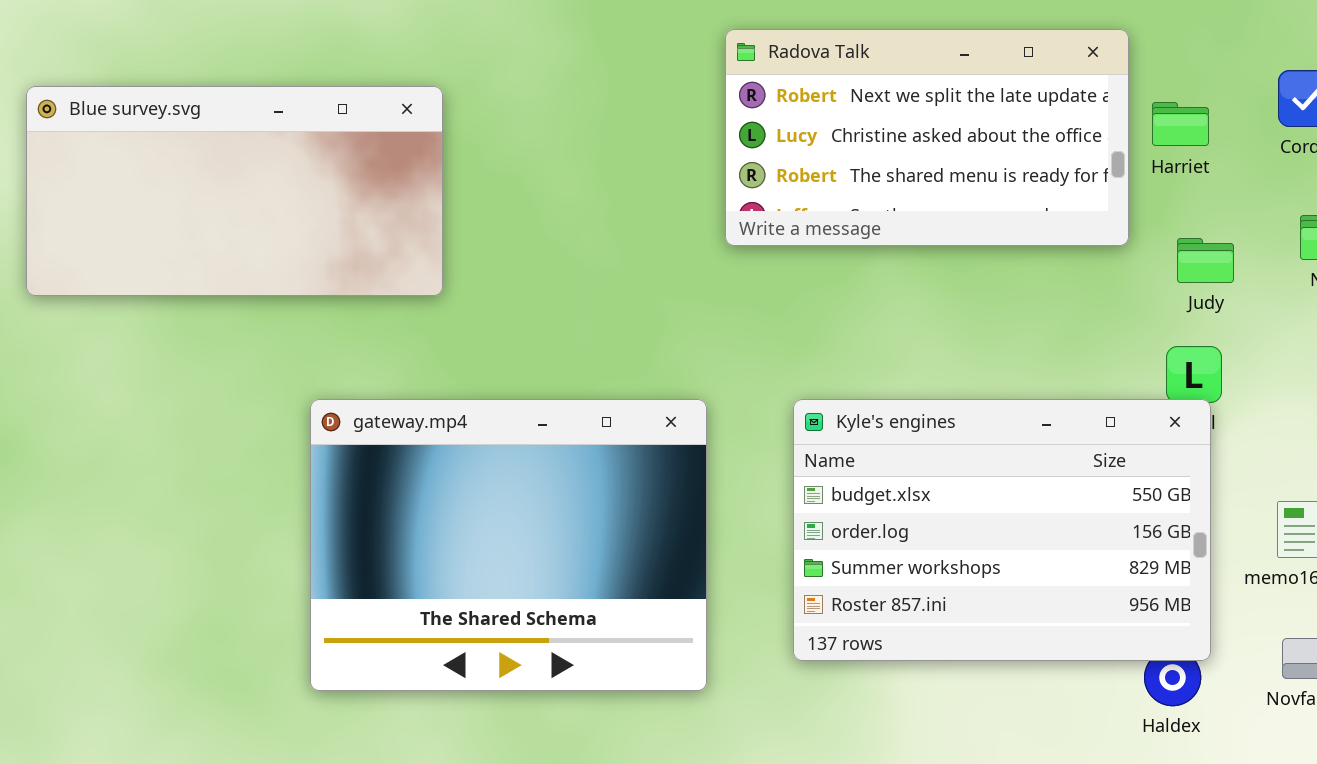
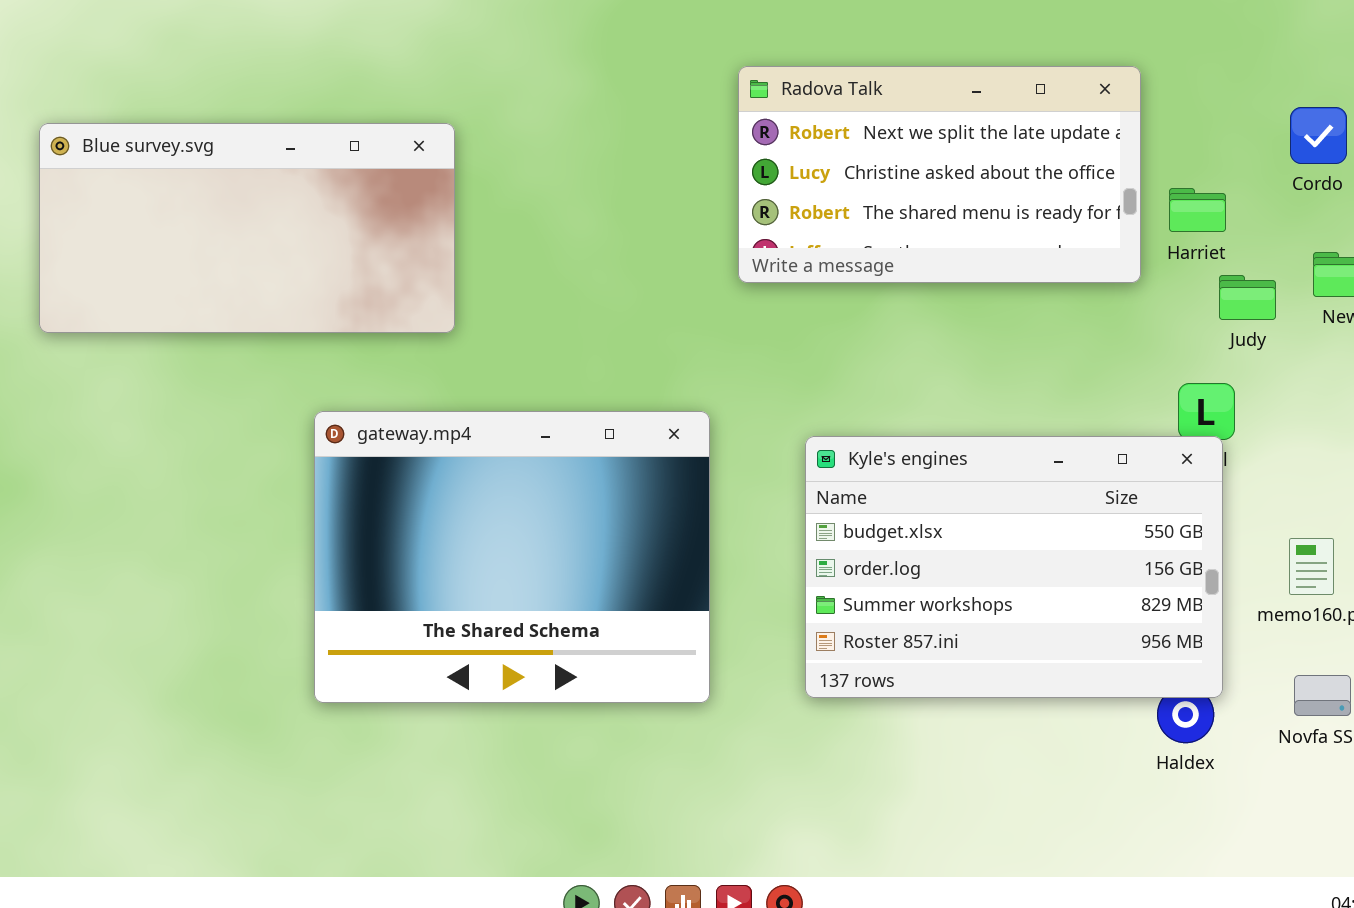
Harriet: [1152,102,1209,146] -> [1169,188,1226,232], moved
Judy: [1177,238,1234,283] -> [1219,275,1276,320], moved
gateway.mp4: [310,399,707,691] -> [314,411,710,703], moved

